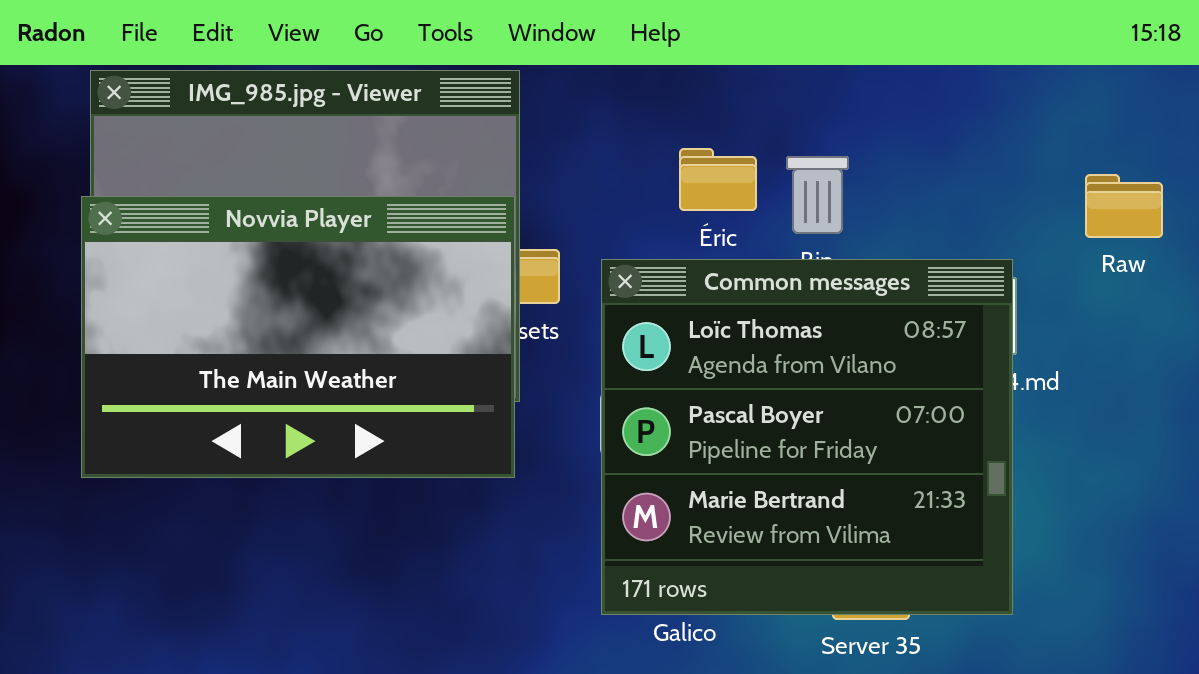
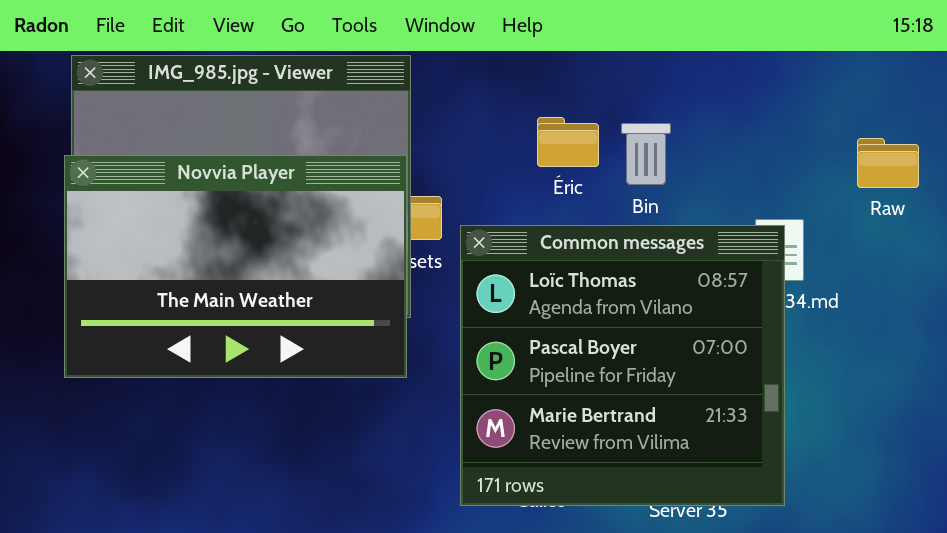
Common messages: [601,259,1013,615] -> [460,225,785,506], moved

